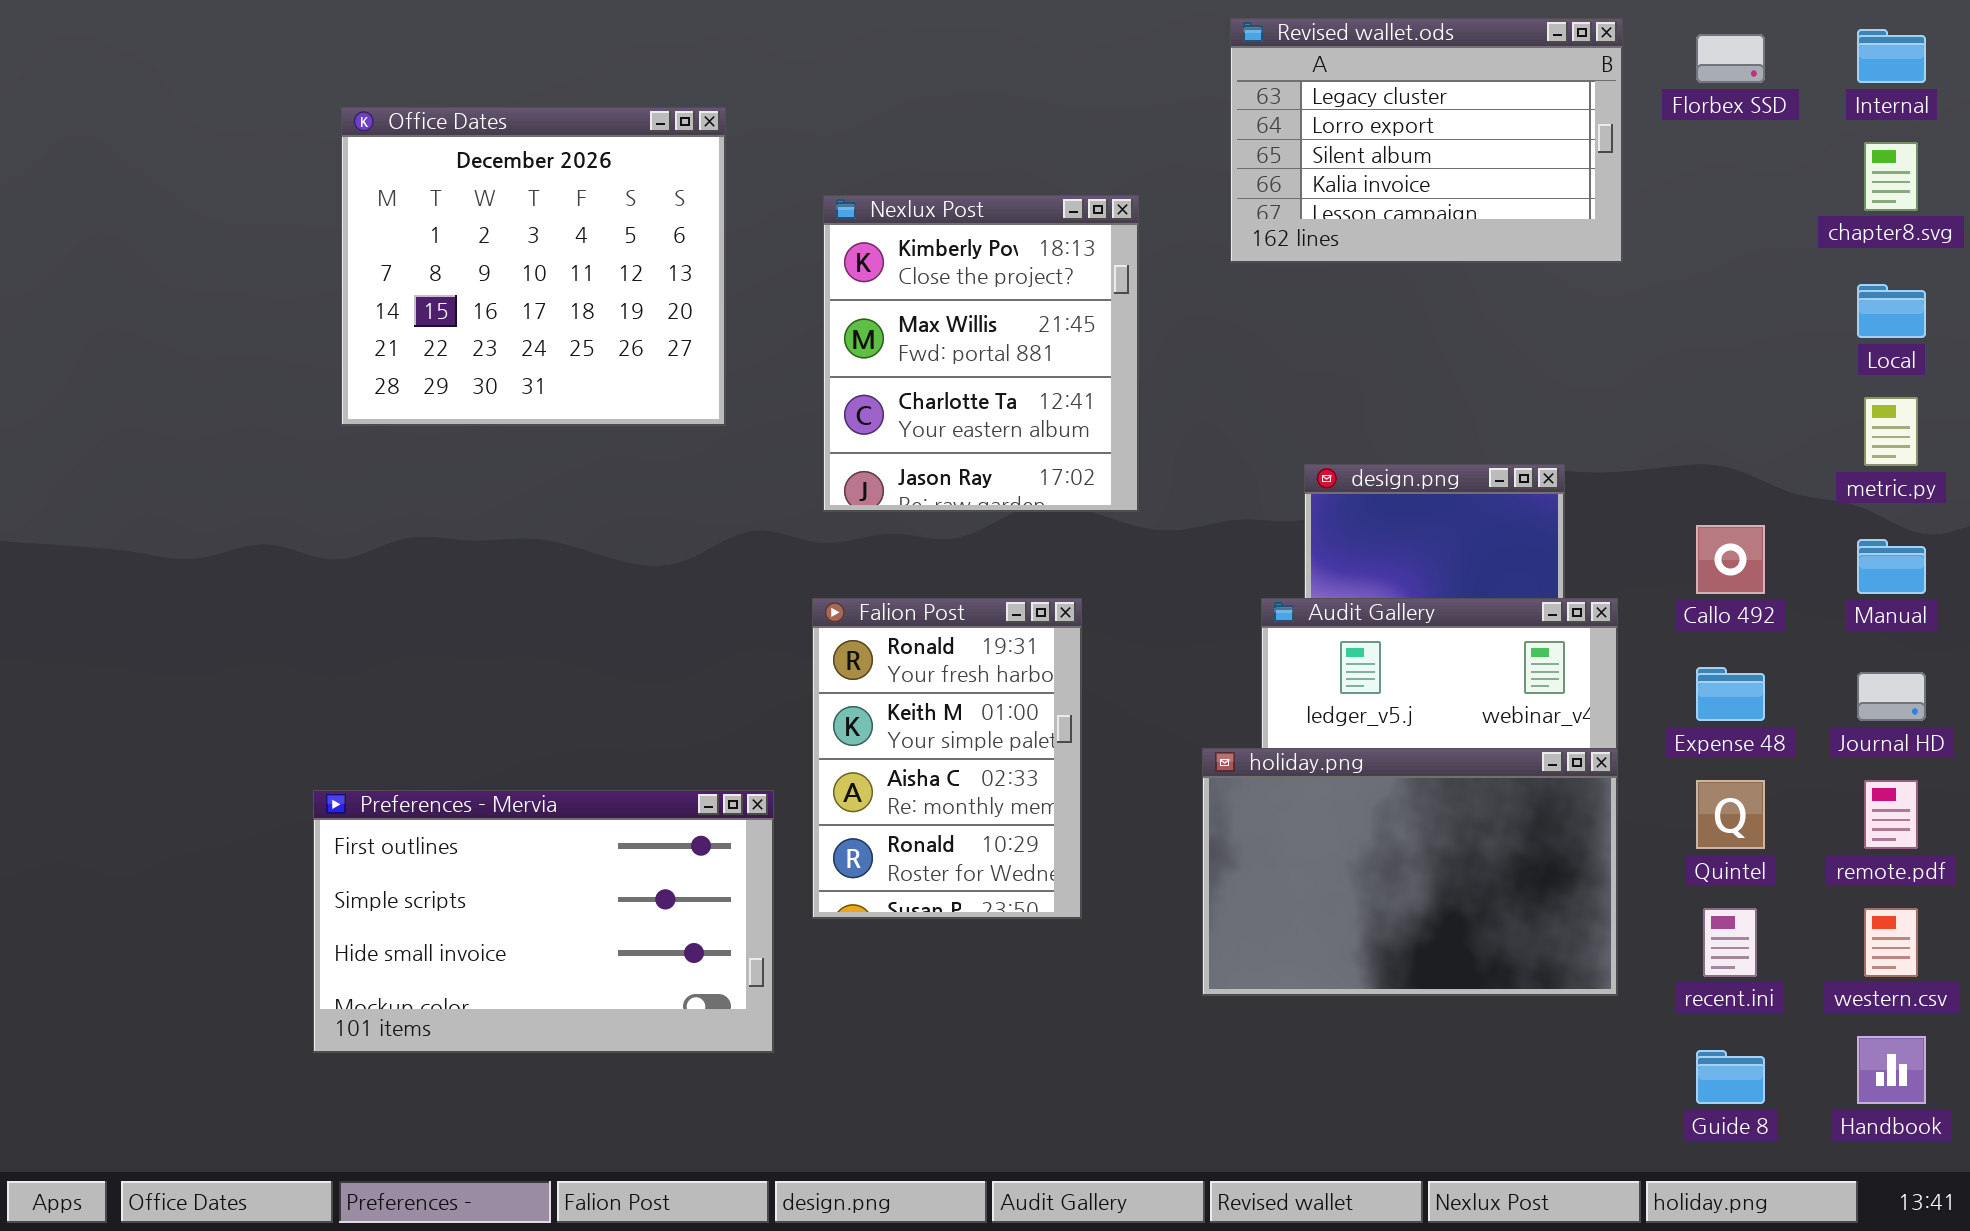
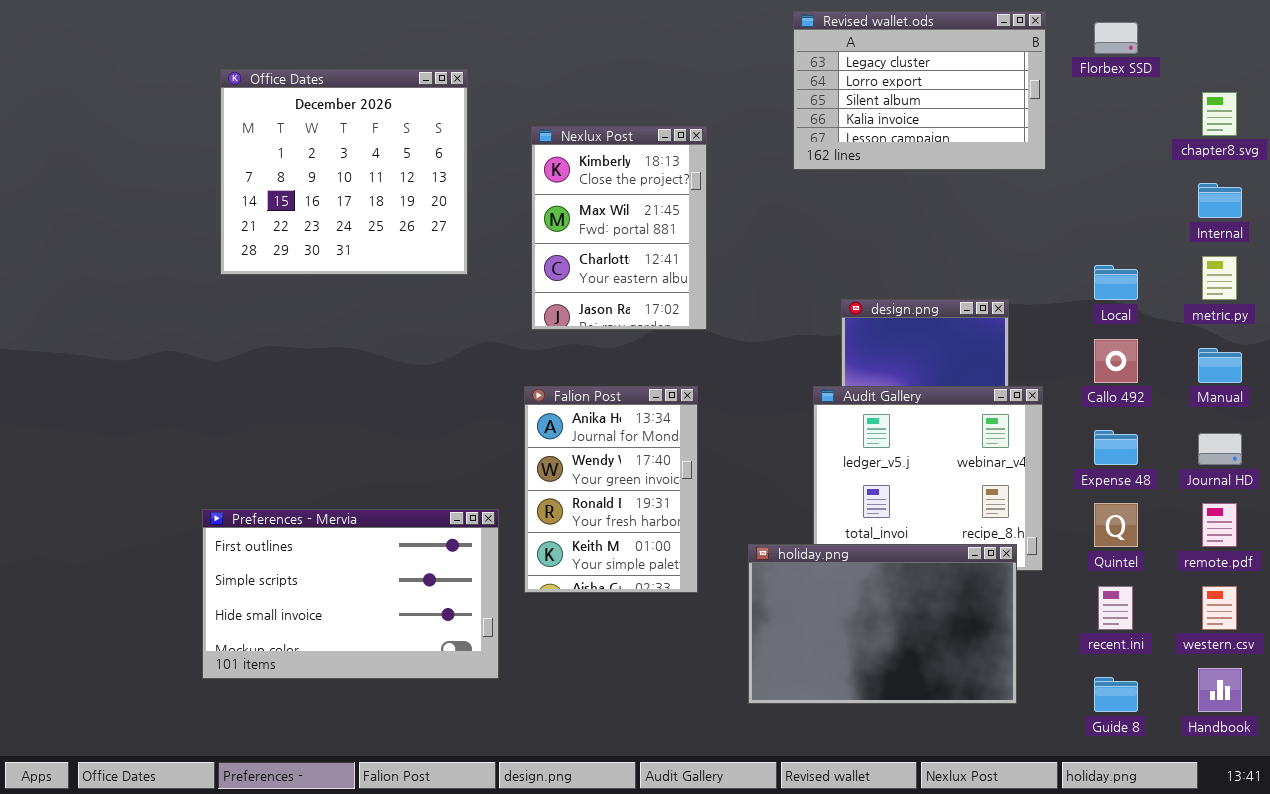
Internal: [1857,29,1926,83] -> [1198,183,1242,218], moved
Nexlux Post: [823,195,1139,512] -> [531,126,707,330], resized
Local: [1857,284,1926,338] -> [1094,265,1138,300], moved
Falion Post: [812,598,1082,919] -> [524,386,698,593], scrolled up 2 rows
holiday.png: [1202,748,1618,996] -> [748,544,1017,704], moved

